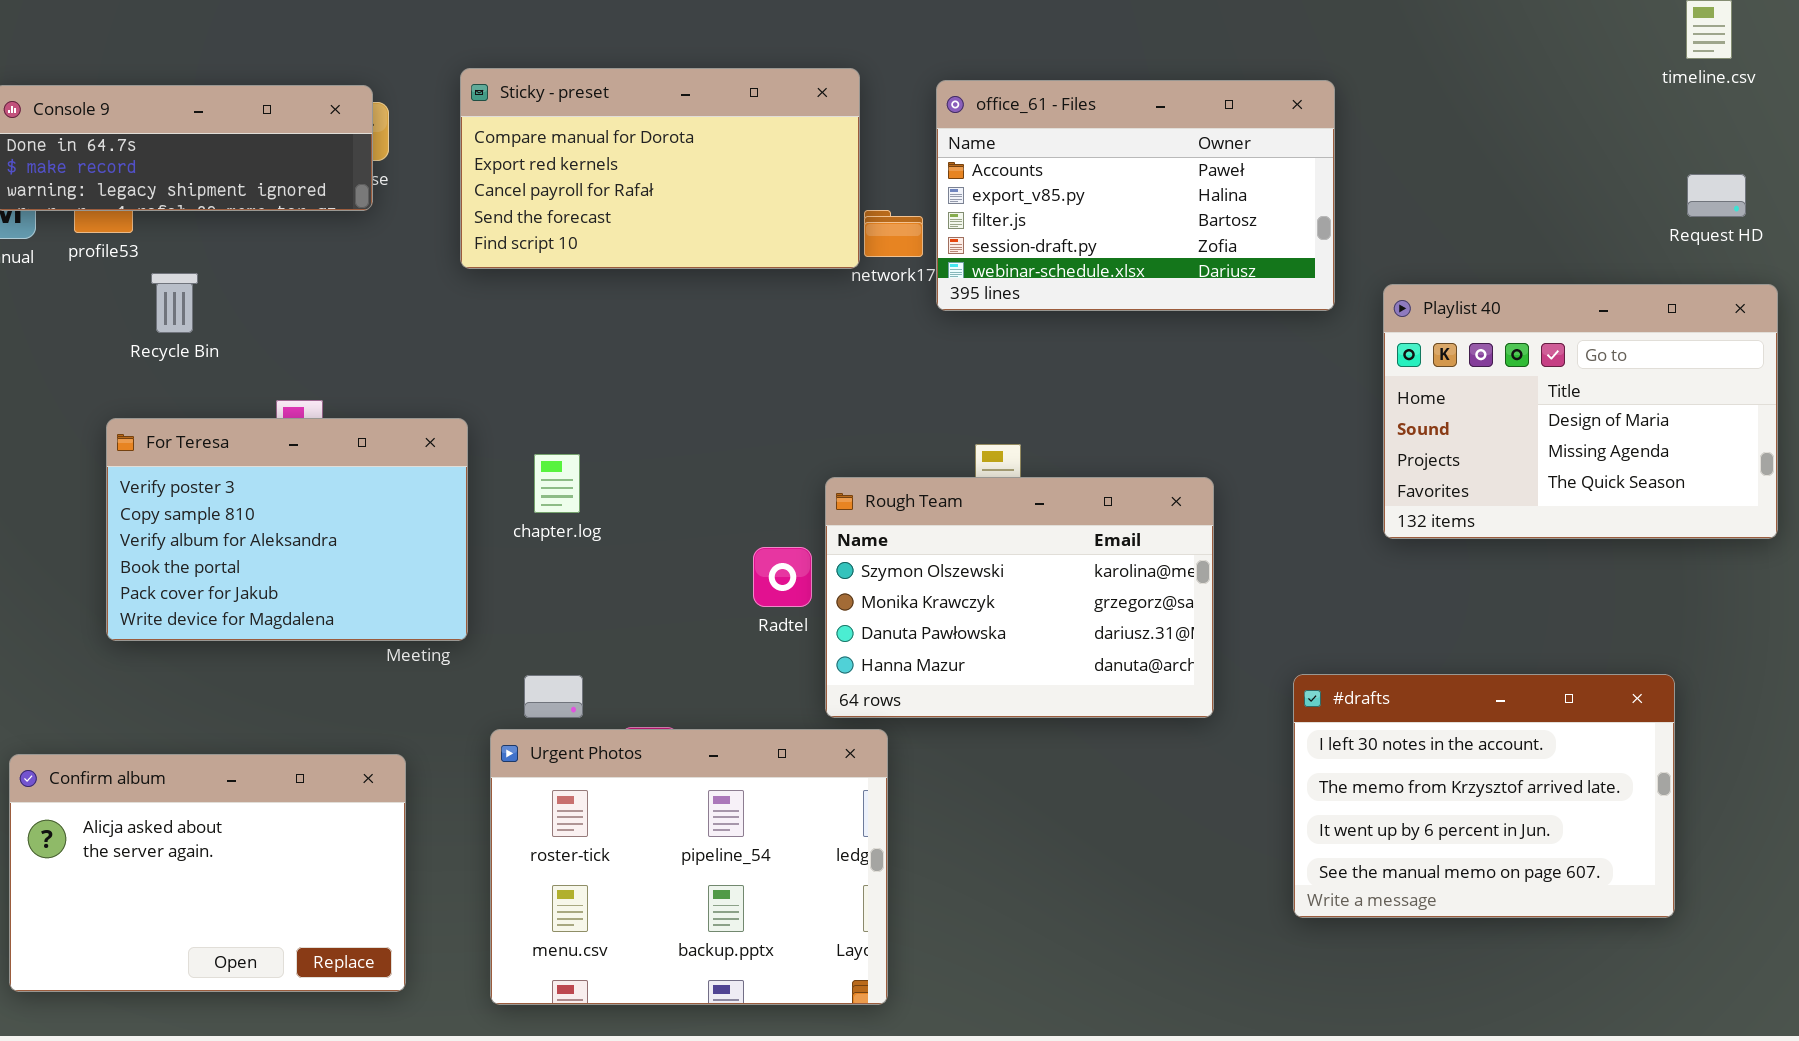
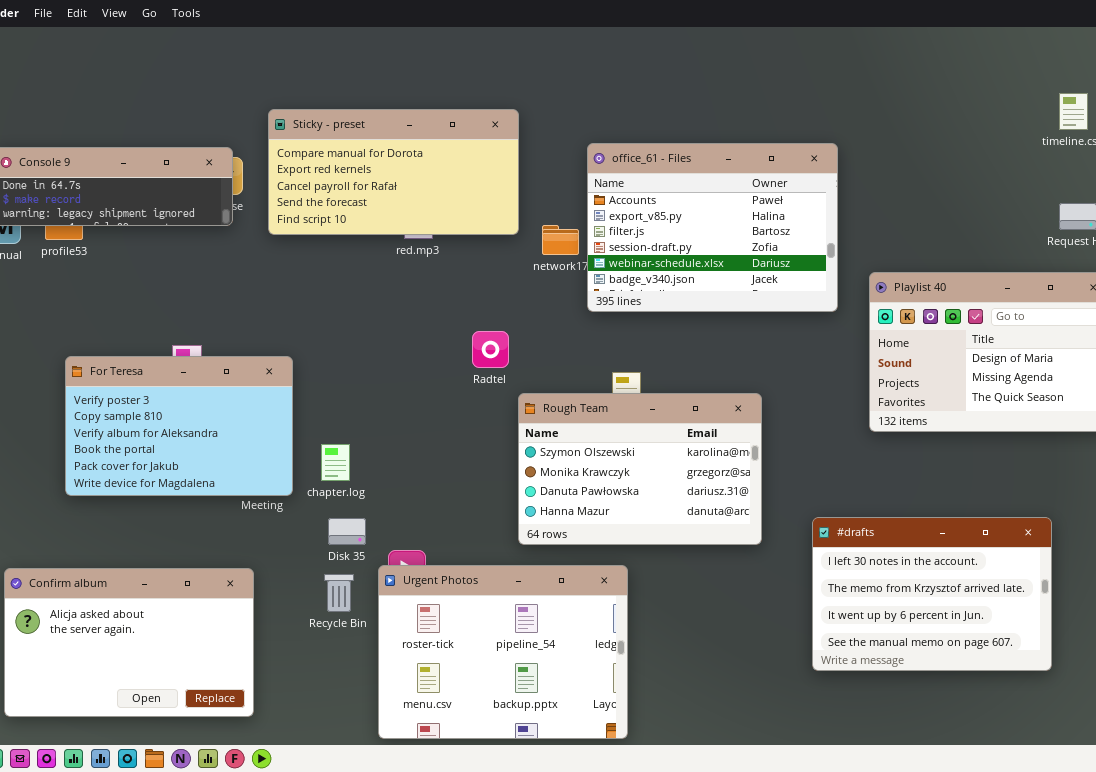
Sticky - preset: [460,68,860,269] -> [268,109,519,235], moved
office_61 - Files: [936,80,1335,311] -> [587,143,838,312], resized
Recycle Bin: [151,273,198,333] -> [324,574,354,612], moved
chapter.log: [534,454,580,513] -> [321,444,350,481], moved
Radtel: [753,547,812,607] -> [472,331,509,368], moved
Urgent Photos: [490,729,888,1005] -> [378,565,628,739], moved

